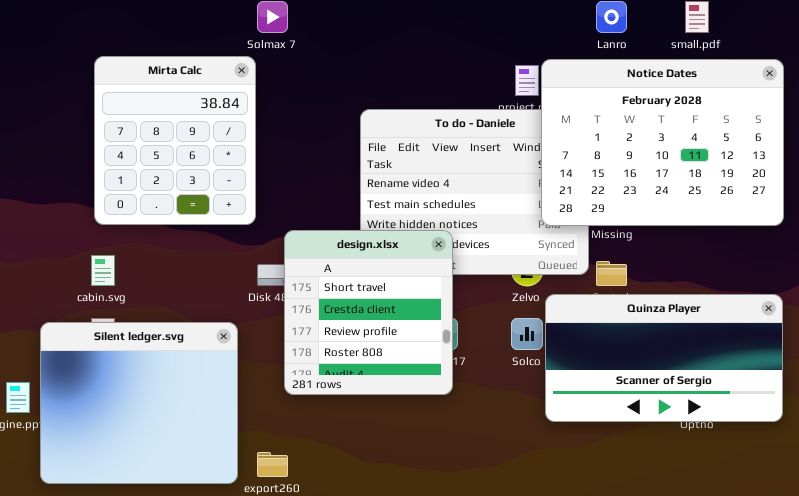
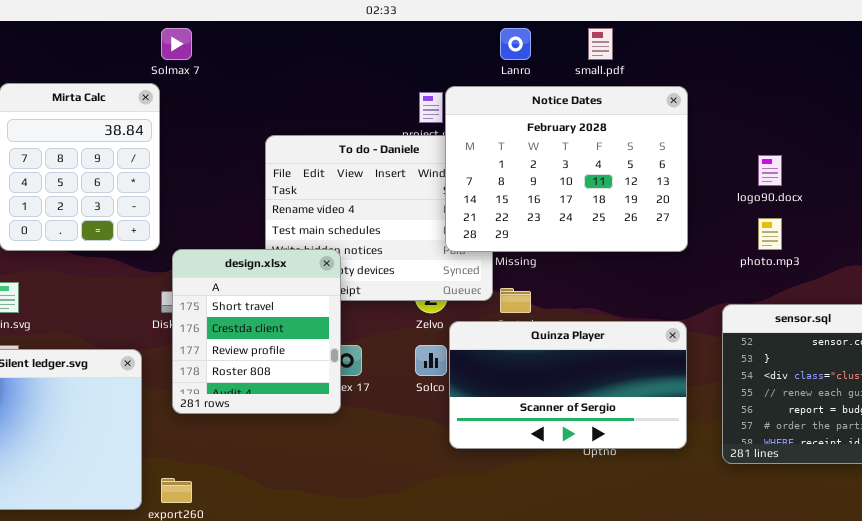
design.xlsx: [284,230,453,395] -> [172,249,341,414], moved

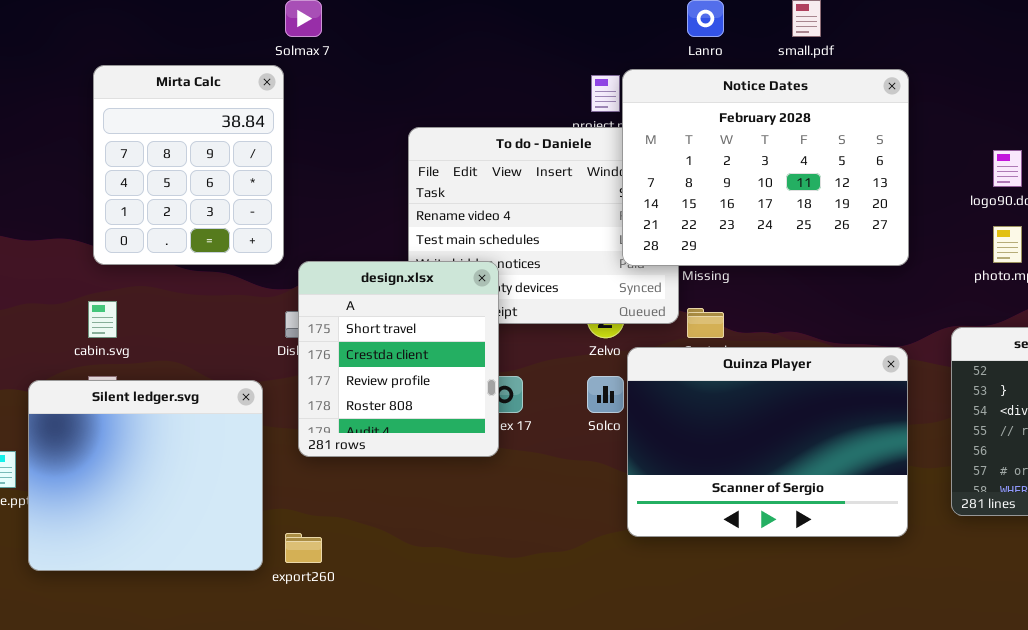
Quinza Player: [449,321,687,449] -> [627,347,908,537], resized

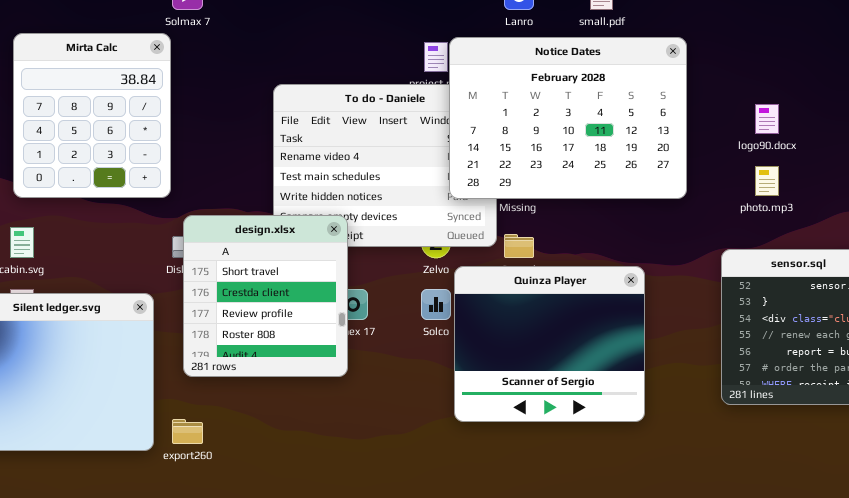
design.xlsx: [298,261,499,457] -> [183,215,348,377], moved
Quinza Player: [627,347,908,537] -> [454,266,645,422], resized

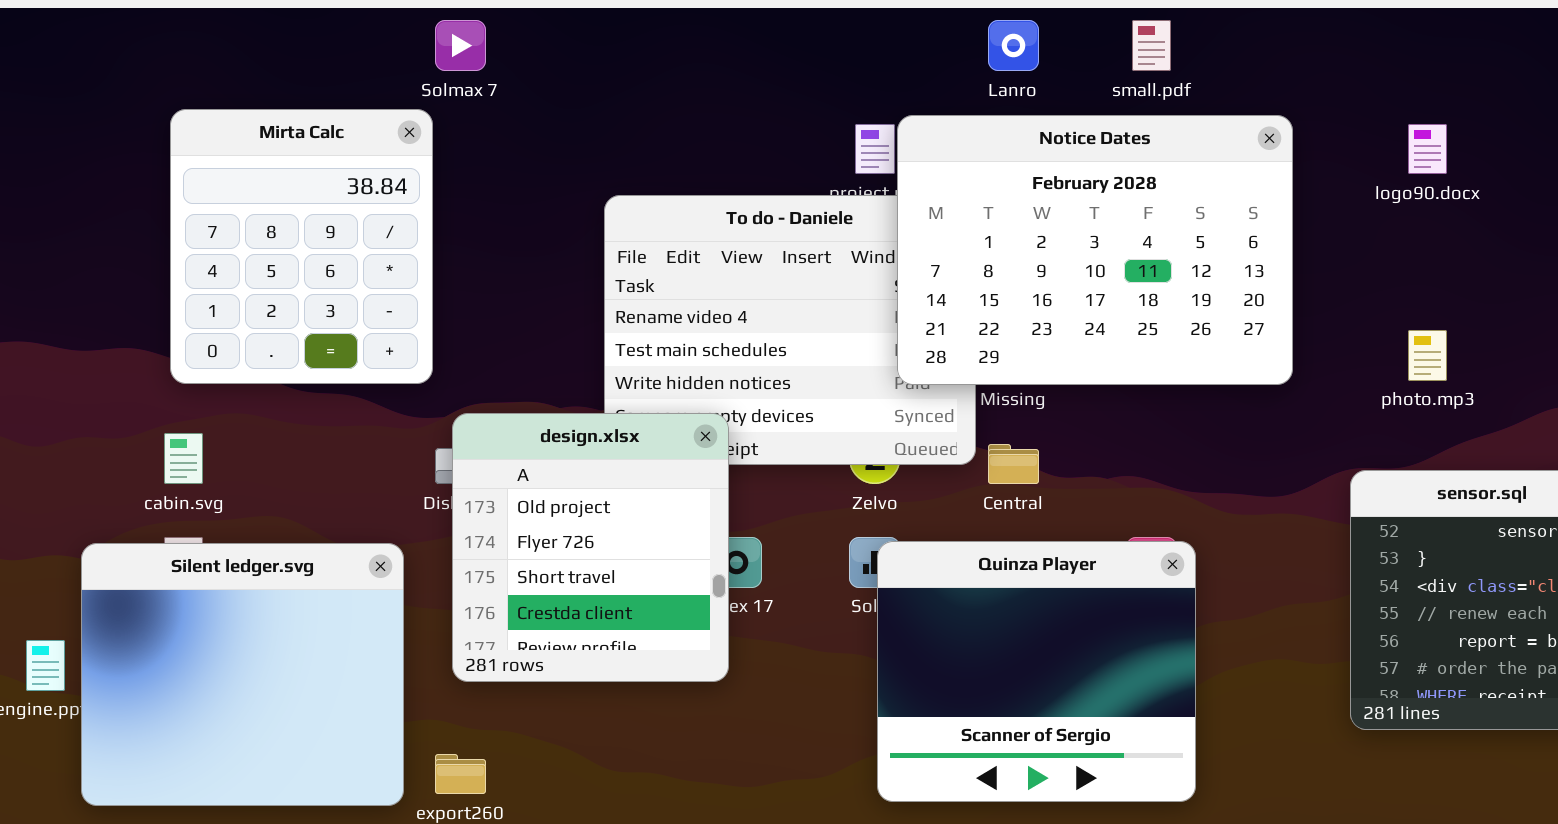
logo90.docx: [755,104,779,134] -> [1408,124,1447,174], moved
design.xlsx: [183,215,348,377] -> [452,413,729,682], scrolled up 2 rows
Quinza Player: [454,266,645,422] -> [877,541,1196,802], moved

